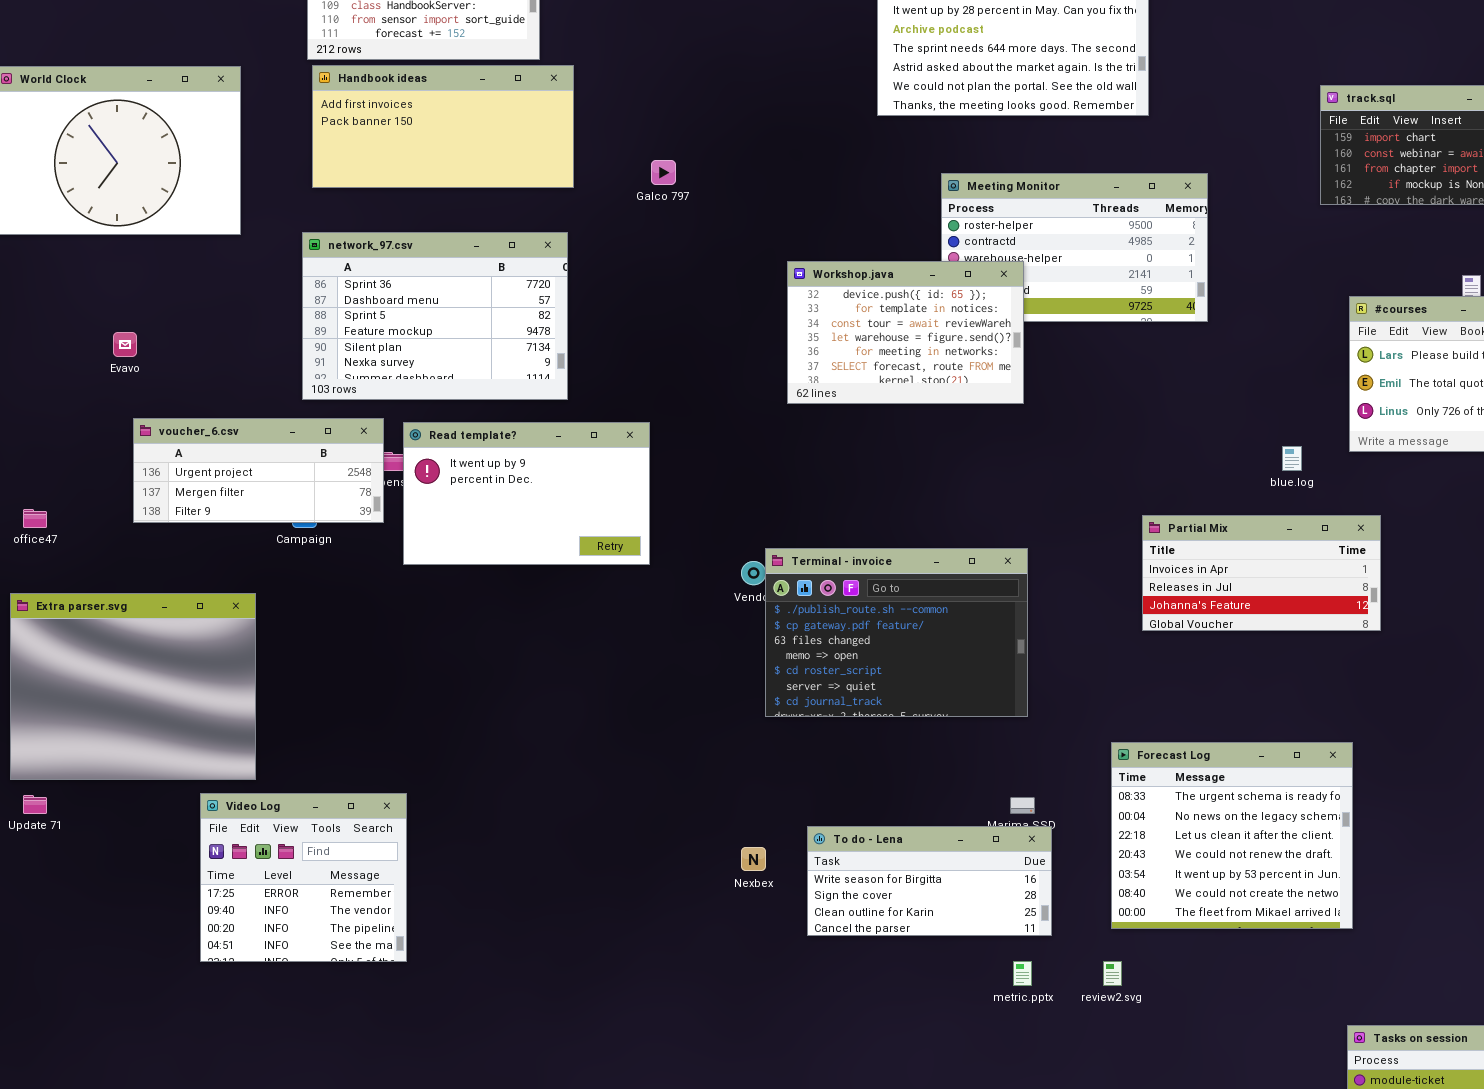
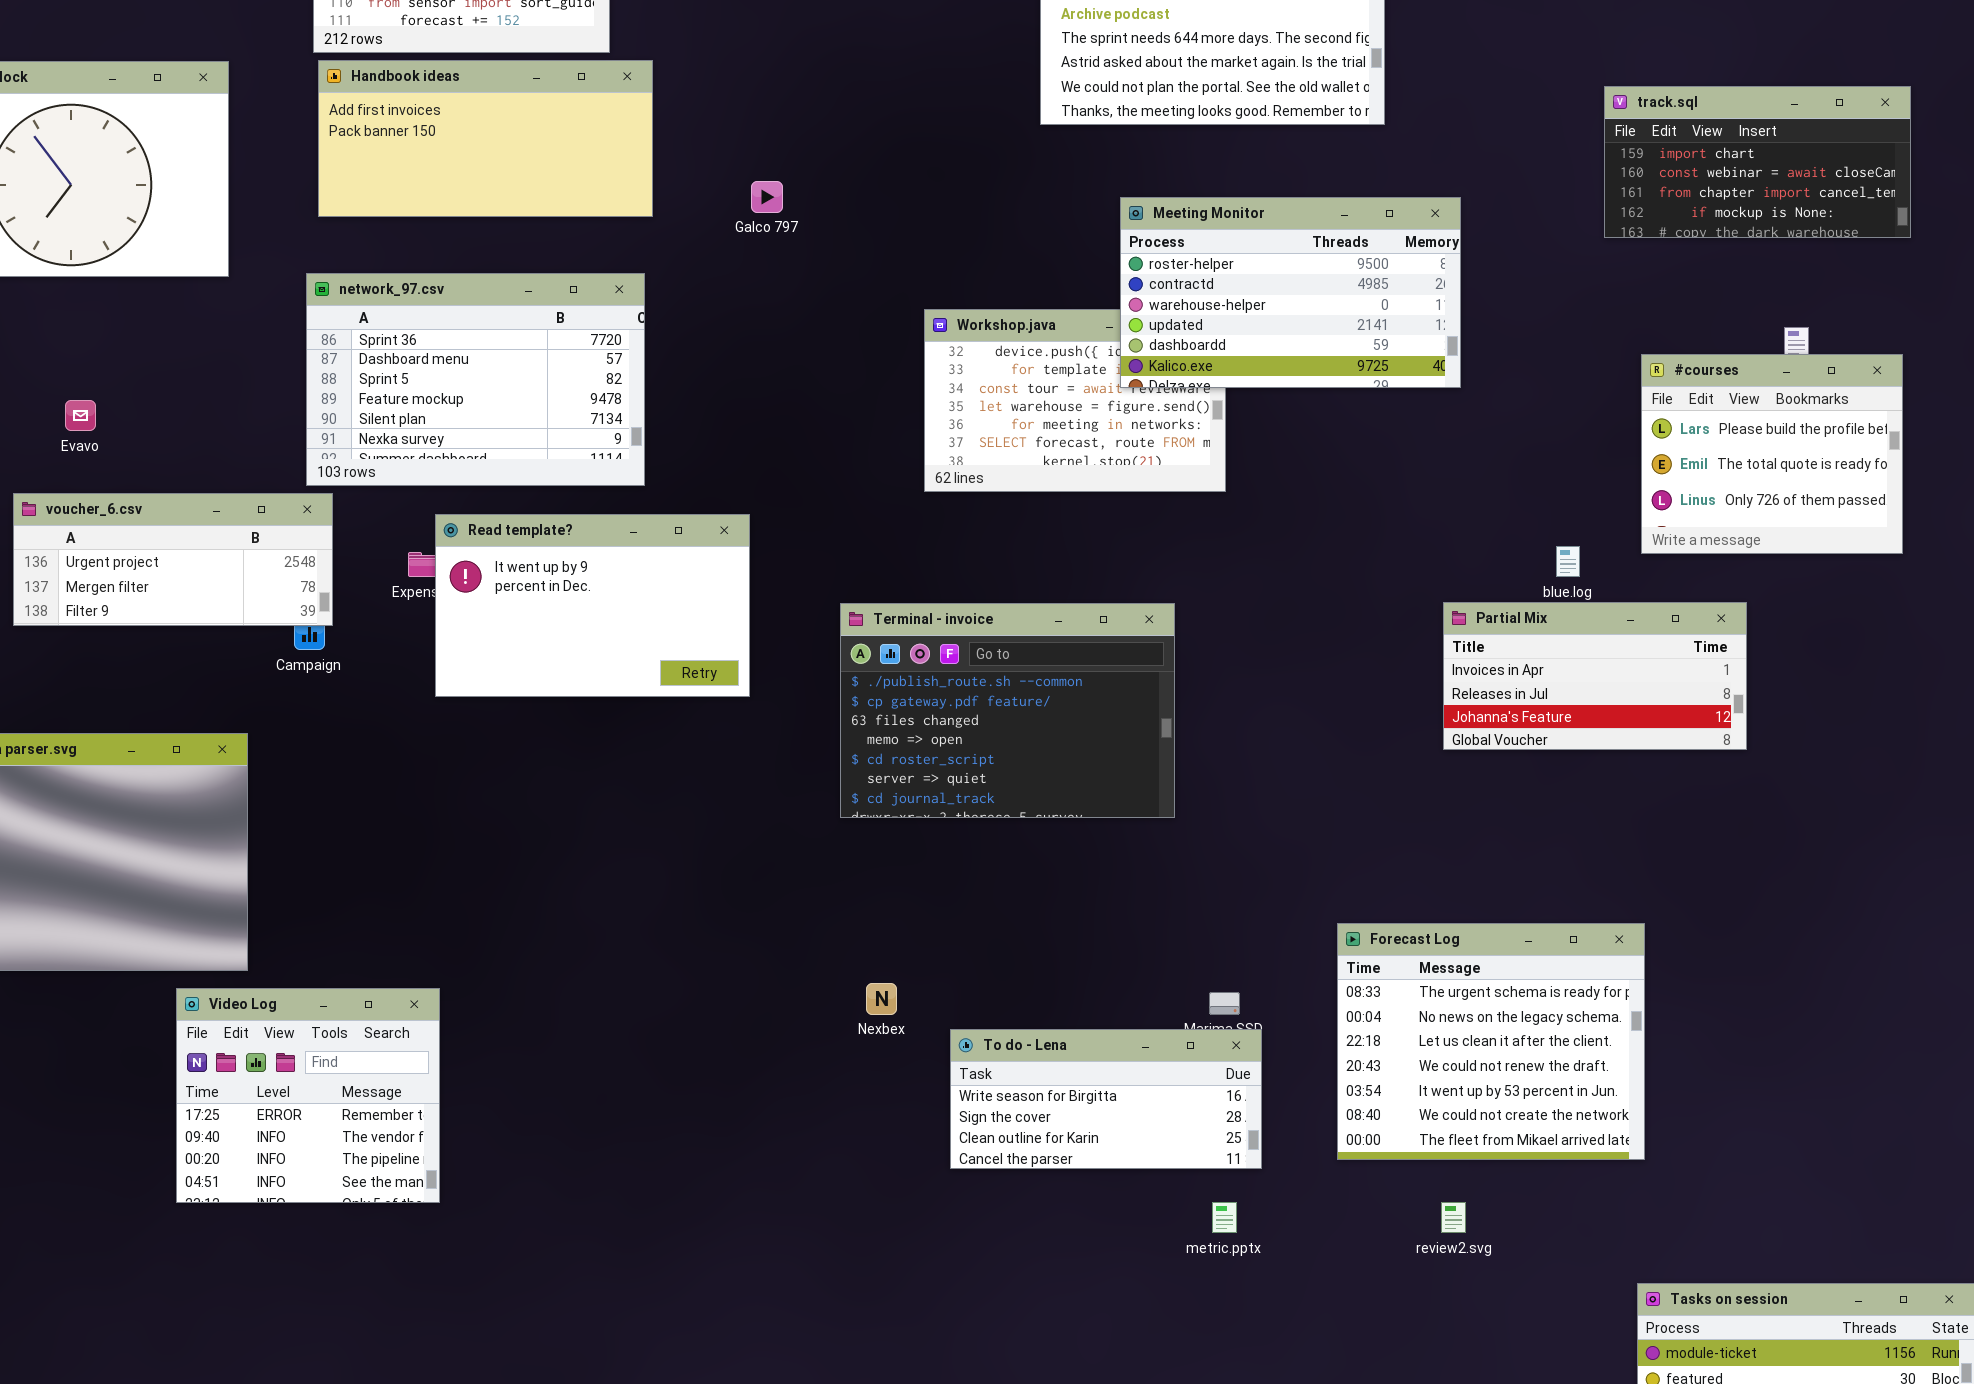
Meeting Monitor: [941,173,1208,322] -> [1120,197,1461,388], raised
voucher_6.csv: [133,418,384,523] -> [13,493,333,626], moved
Partial Mix: [1142,515,1381,631] -> [1443,602,1747,750], moved
Terminal - invoice: [765,548,1028,717] -> [840,603,1175,818], moved
Nexbex: [741,847,766,871] -> [866,983,897,1015], moved
review2.svg: [1103,961,1122,986] -> [1441,1202,1466,1233], moved

